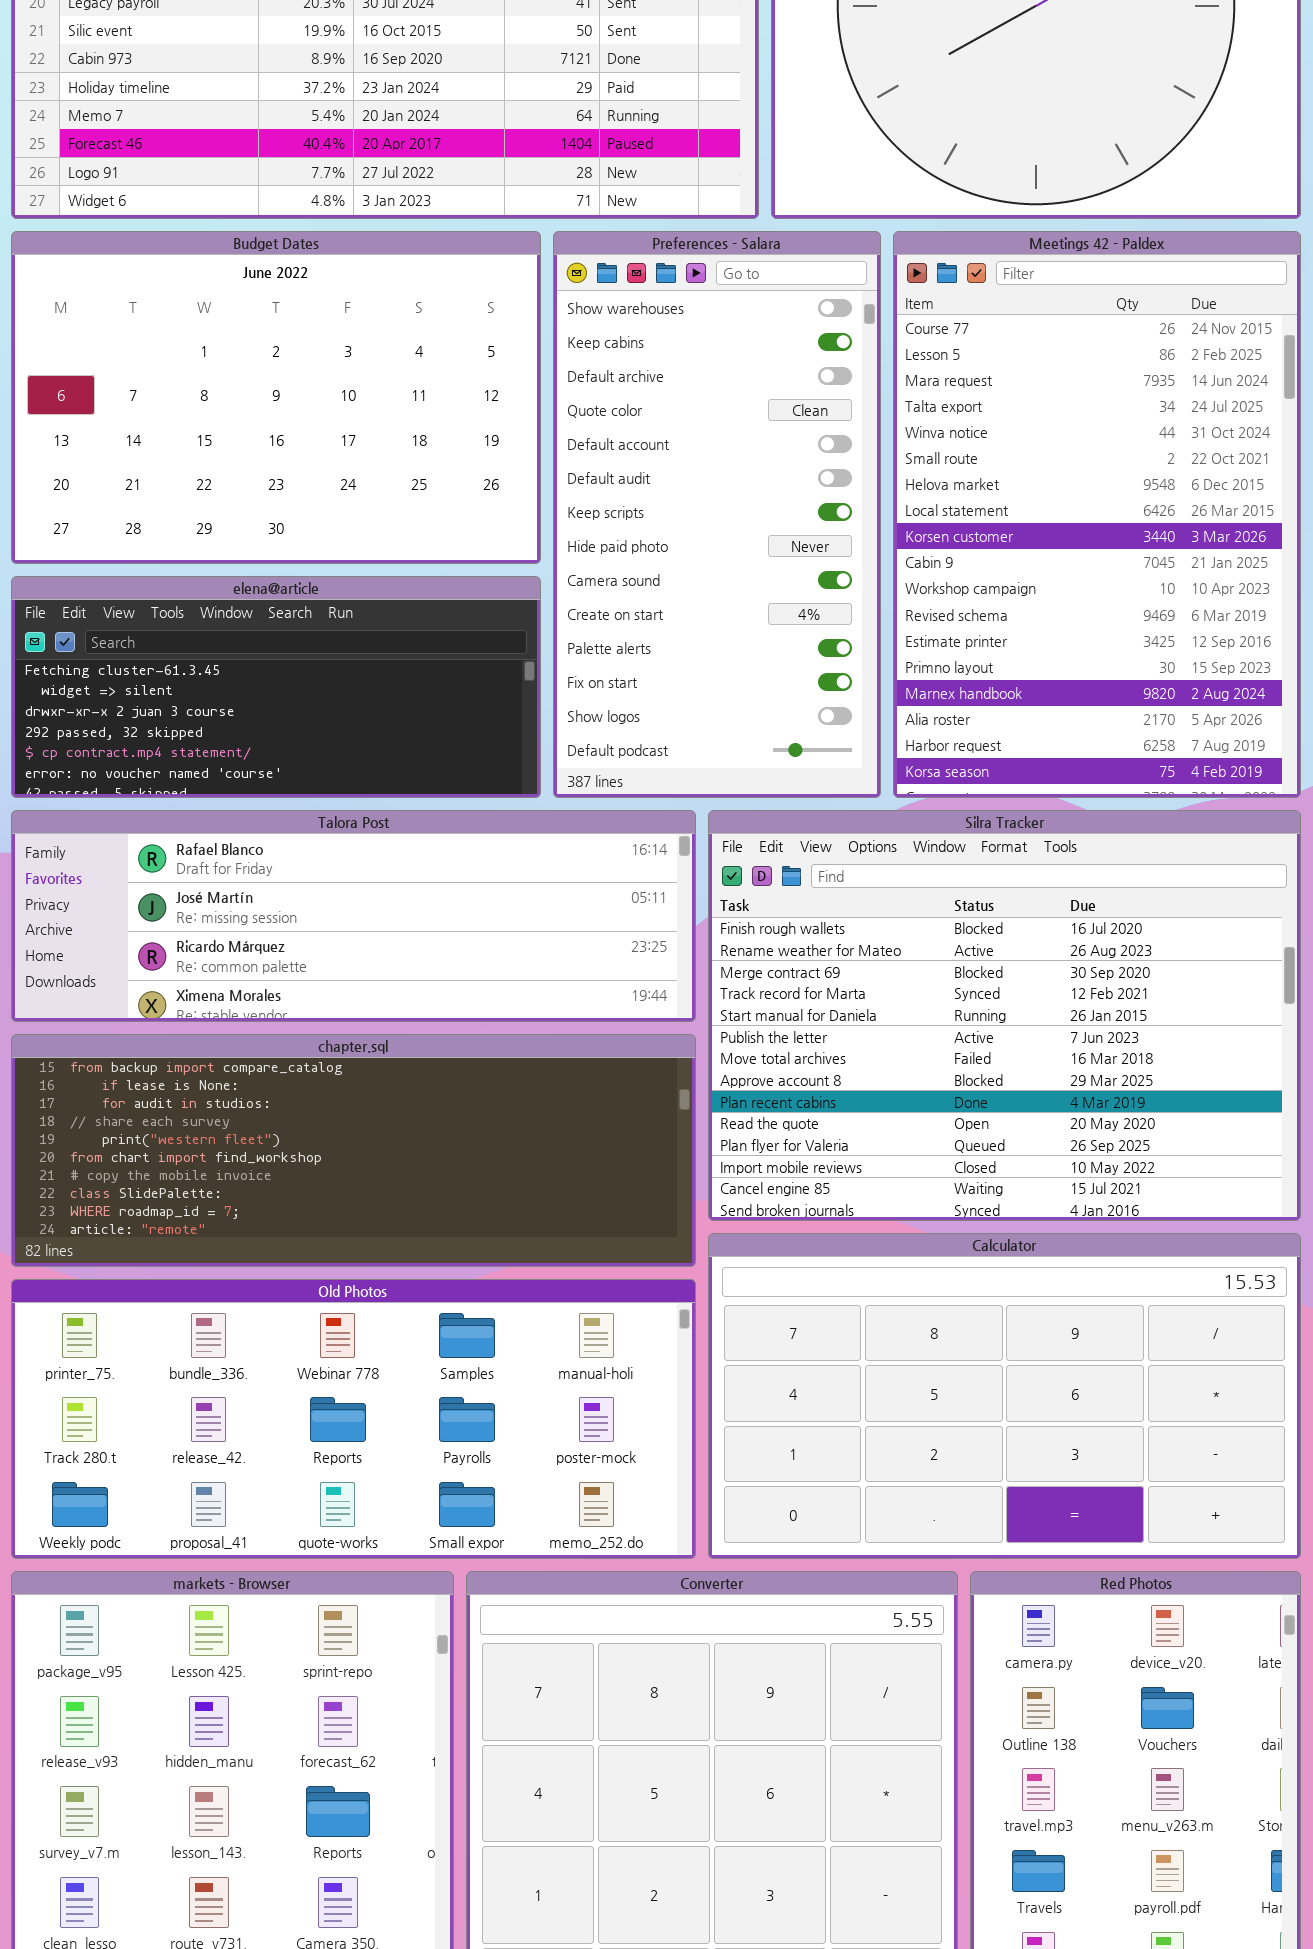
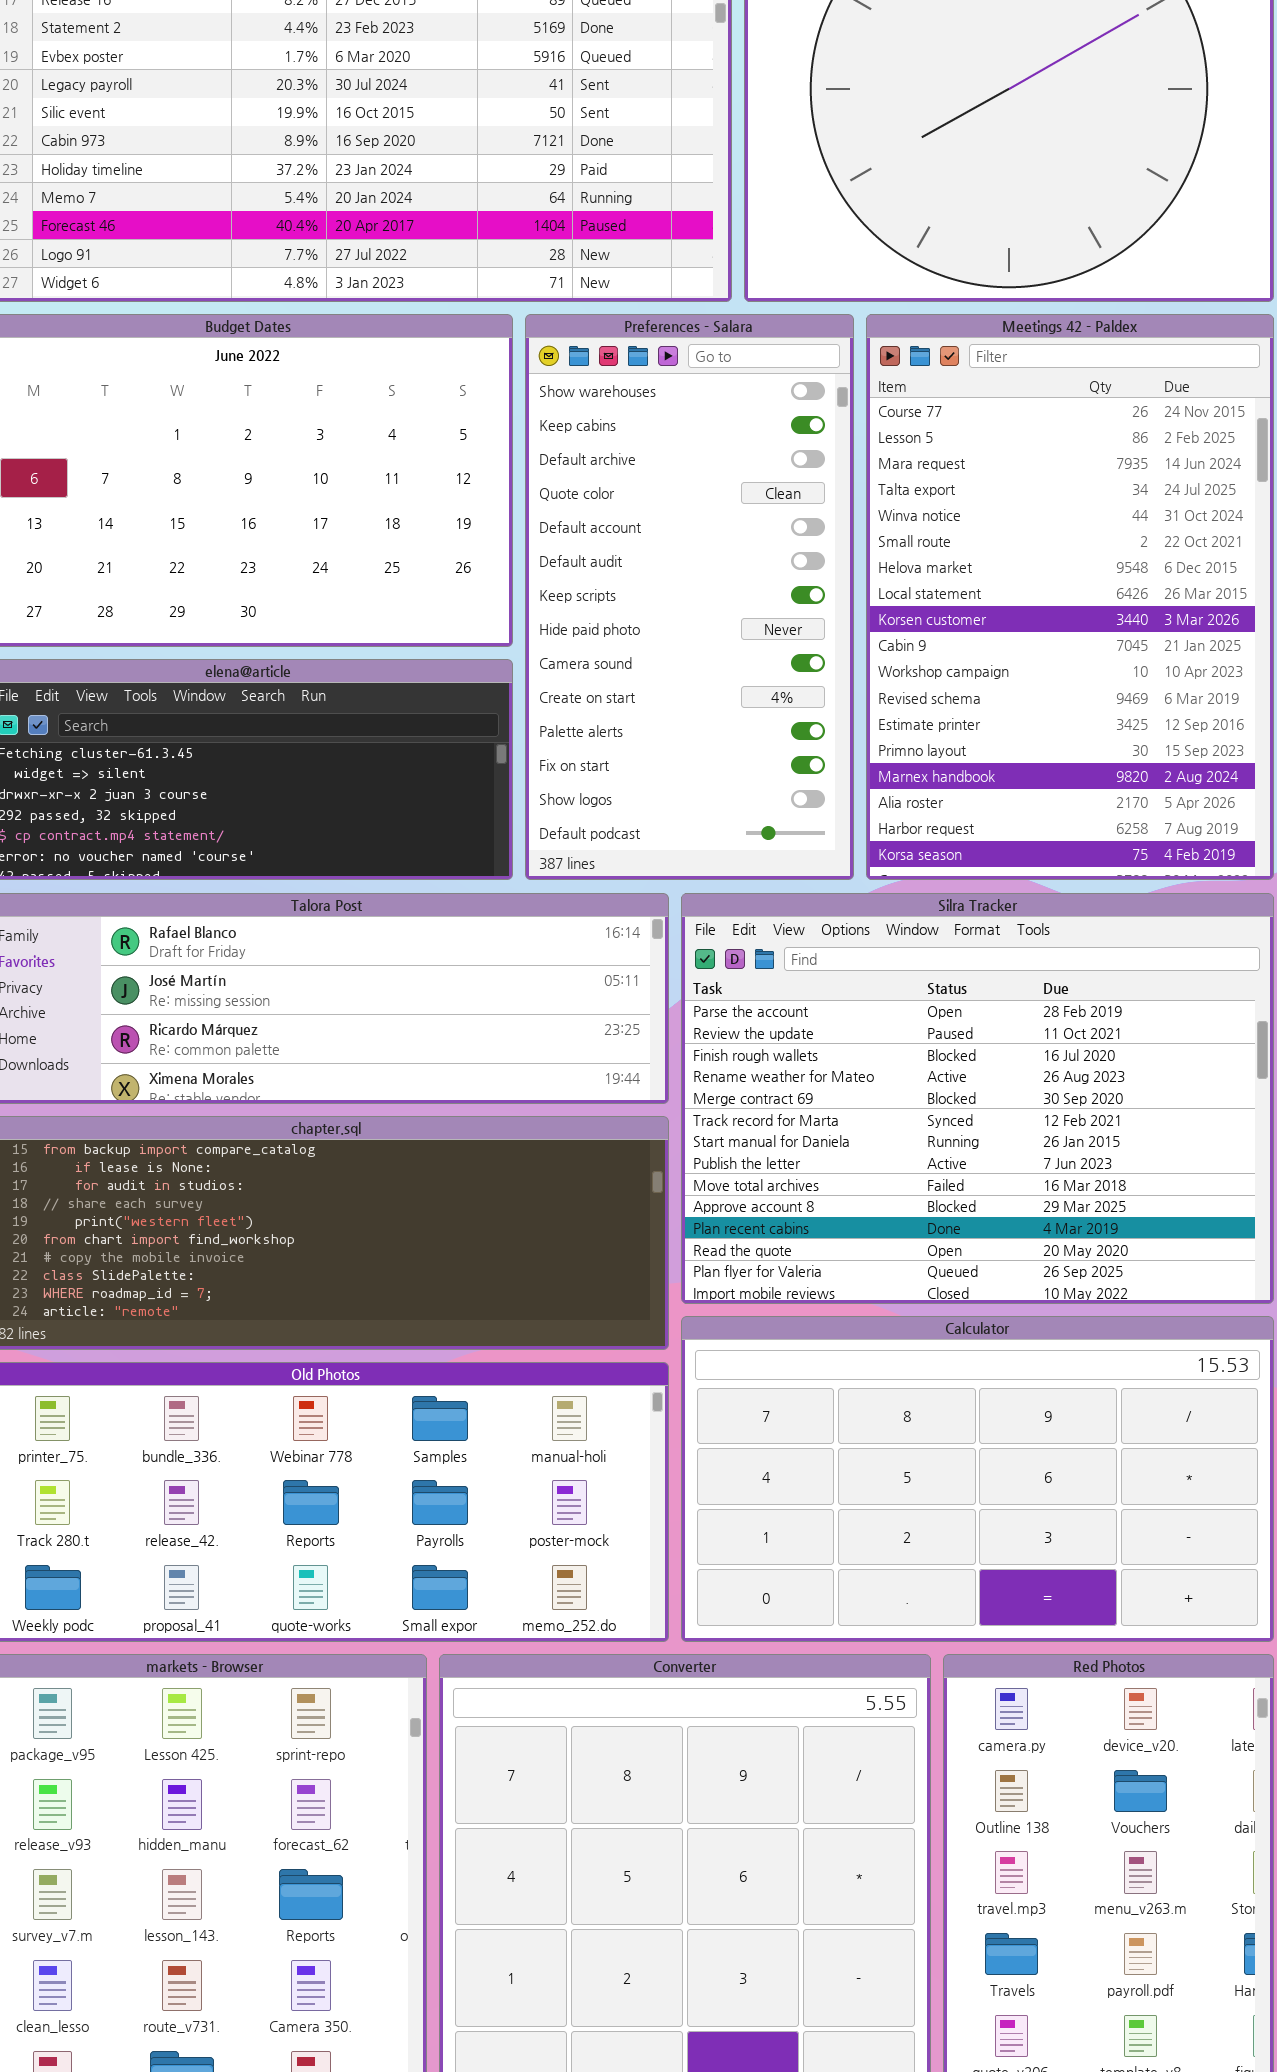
Silra Tracker: [708,810,1301,1221] -> [681,893,1274,1304], scrolled up 2 rows

